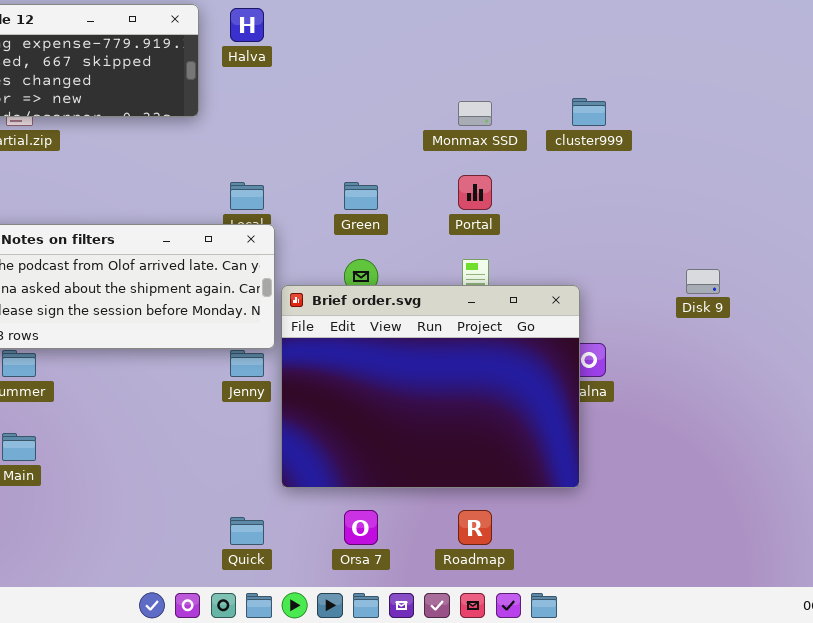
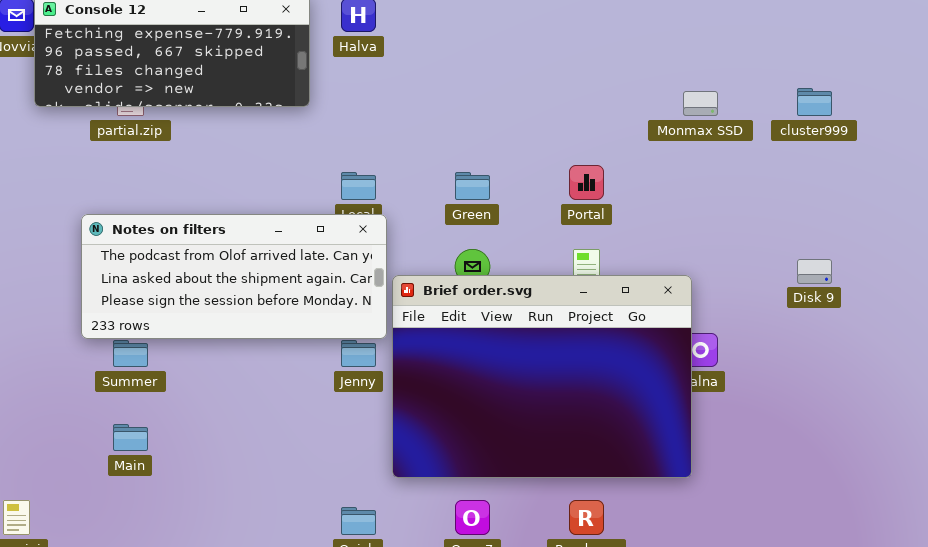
cluster999: [572,98,606,126] -> [797,88,832,116], moved
Monmax SSD: [458,101,492,126] -> [683,91,718,116], moved

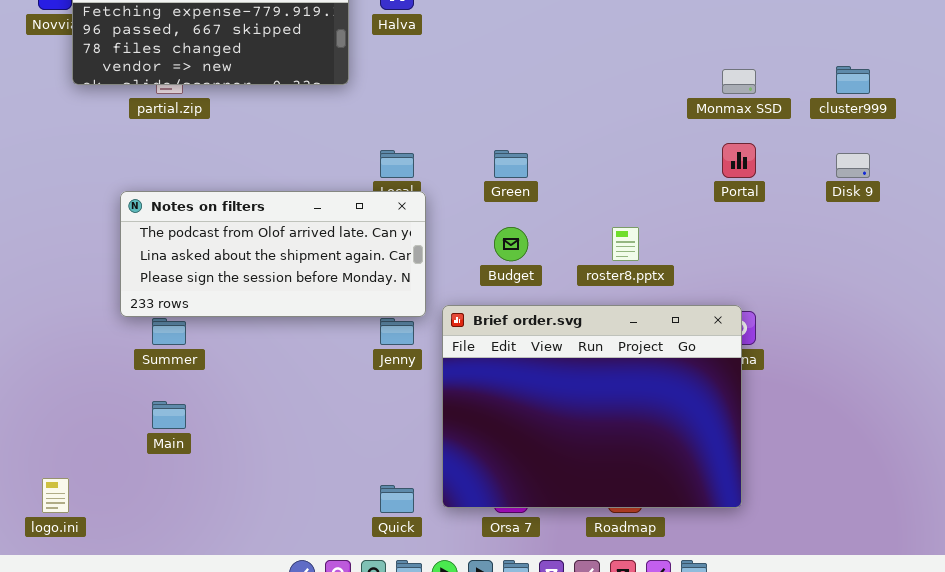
Portal: [569,165,604,200] -> [722,143,756,178], moved
Disk 9: [797,259,832,284] -> [836,153,870,178], moved
Brief order.svg: [392,275,692,478] -> [442,305,742,508], moved

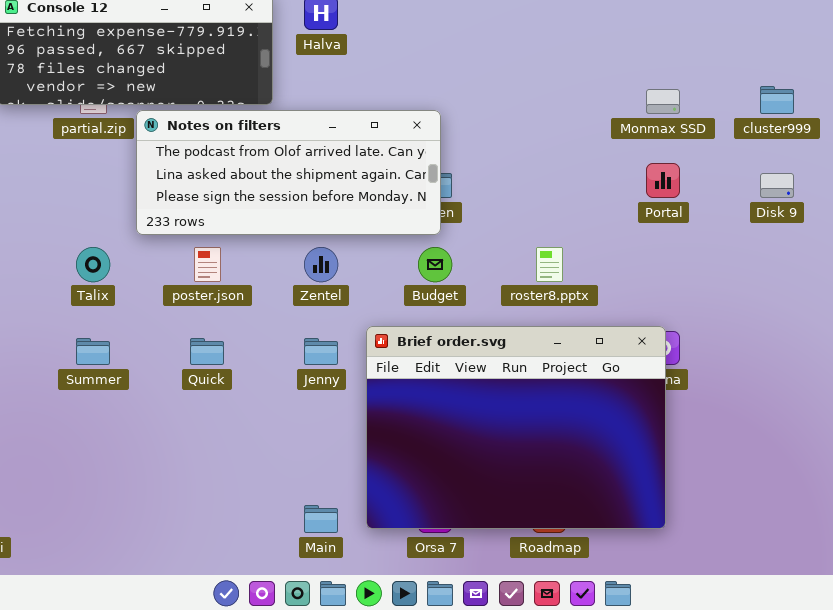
Notes on filters: [120,191,426,317] -> [136,110,441,235], moved
Main: [152,401,186,429] -> [304,505,338,533], moved
Quick: [380,485,414,513] -> [190,338,224,365], moved

